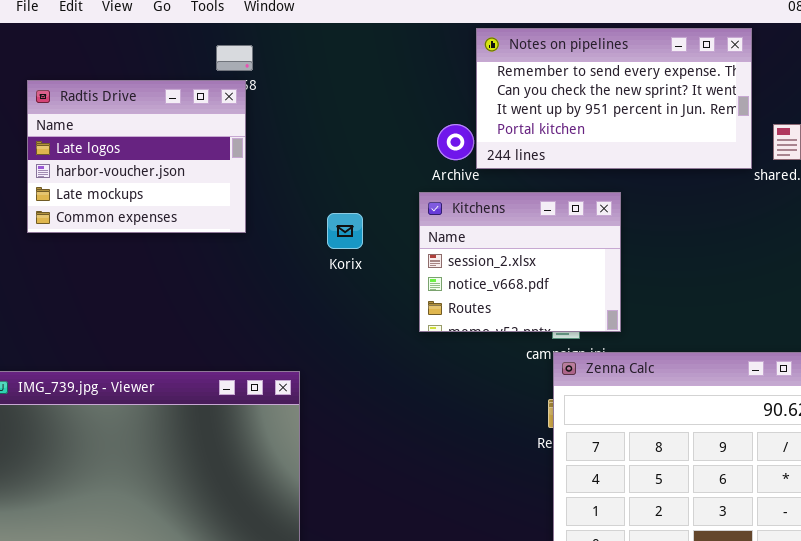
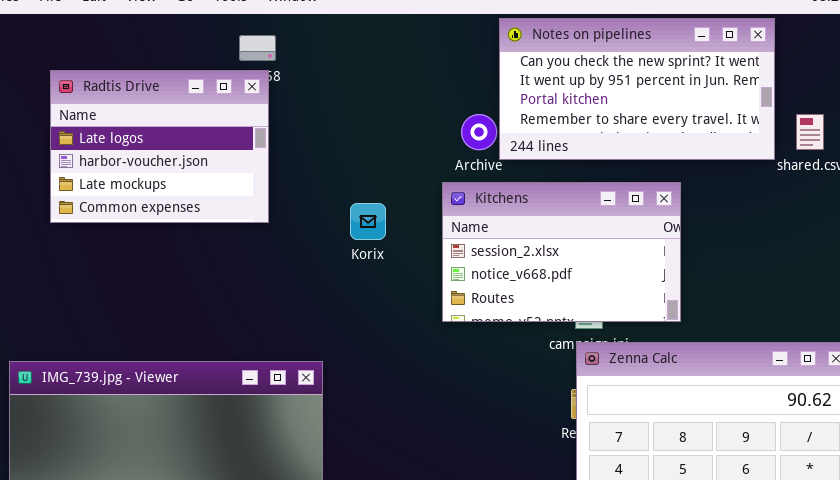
Notes on pipelines: [476,28,752,169] -> [499,18,775,160], scrolled down 1 row
Kitchens: [419,192,621,332] -> [442,182,681,322], resized

